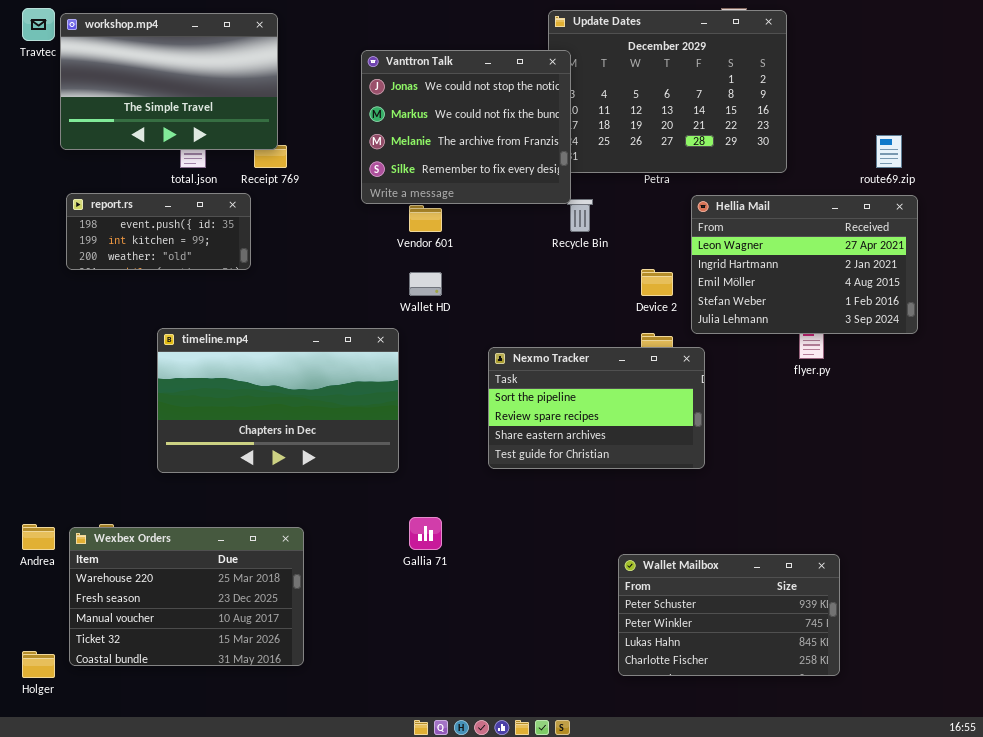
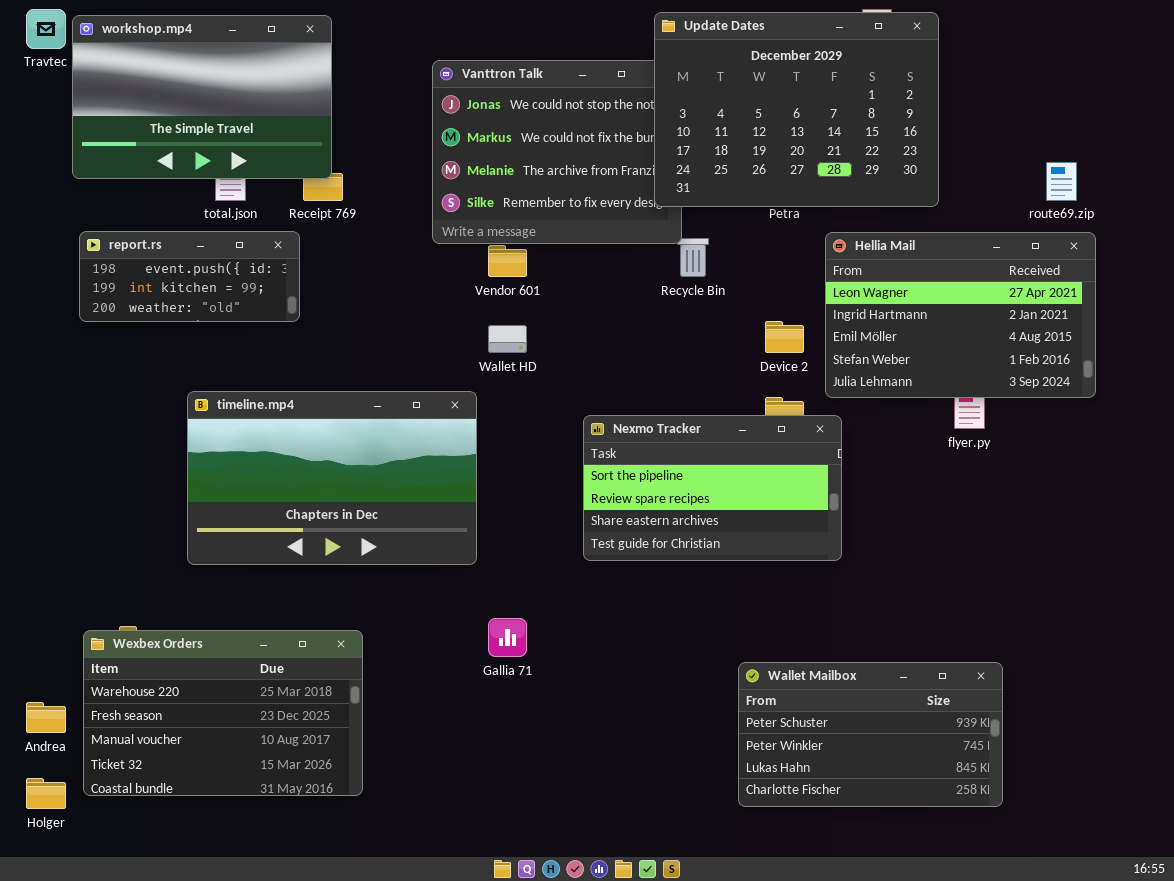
Update Dates: [548,10,787,173] -> [654,12,939,207], raised
Andrea: [22,524,55,550] -> [26,702,66,733], moved

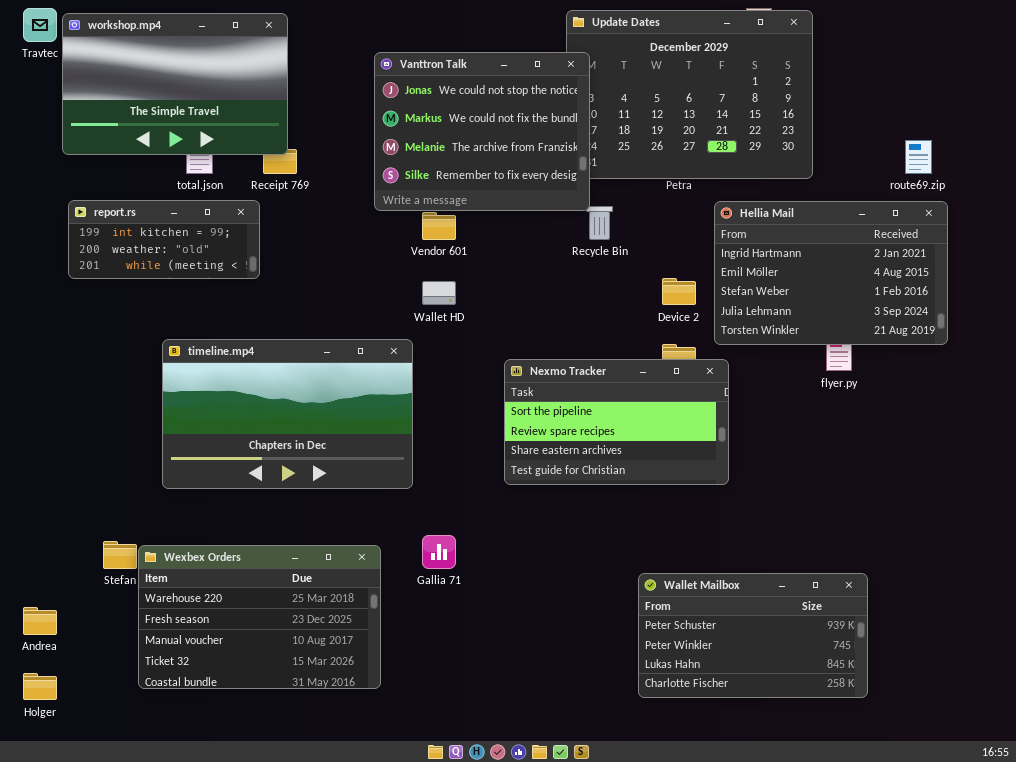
Vanttron Talk: [432,60,682,244] -> [374,52,590,211], raised
report.rs: [79,231,300,322] -> [68,200,260,279], scrolled down 1 row
Hellia Mail: [825,232,1096,398] -> [714,201,948,345], scrolled down 1 row
Wexbex Orders: [83,630,363,796] -> [138,545,381,689], moved

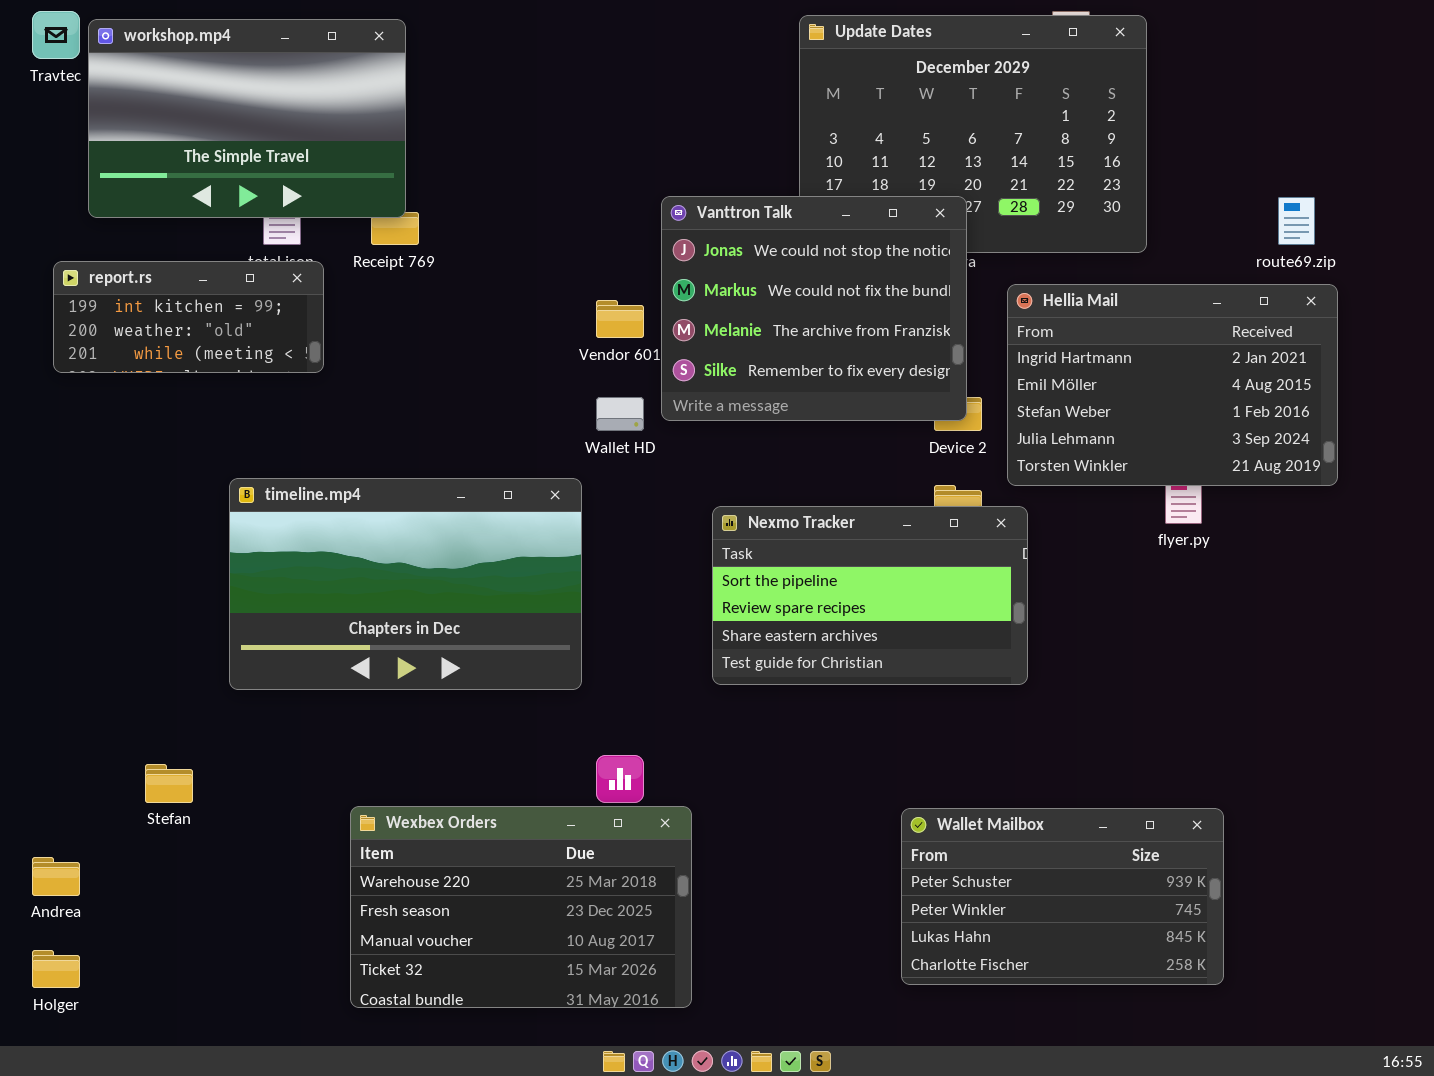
Vanttron Talk: [374,52,590,211] -> [661,196,967,421], moved
report.rs: [68,200,260,279] -> [53,261,324,373], moved
Wexbex Orders: [138,545,381,689] -> [350,806,692,1008], moved

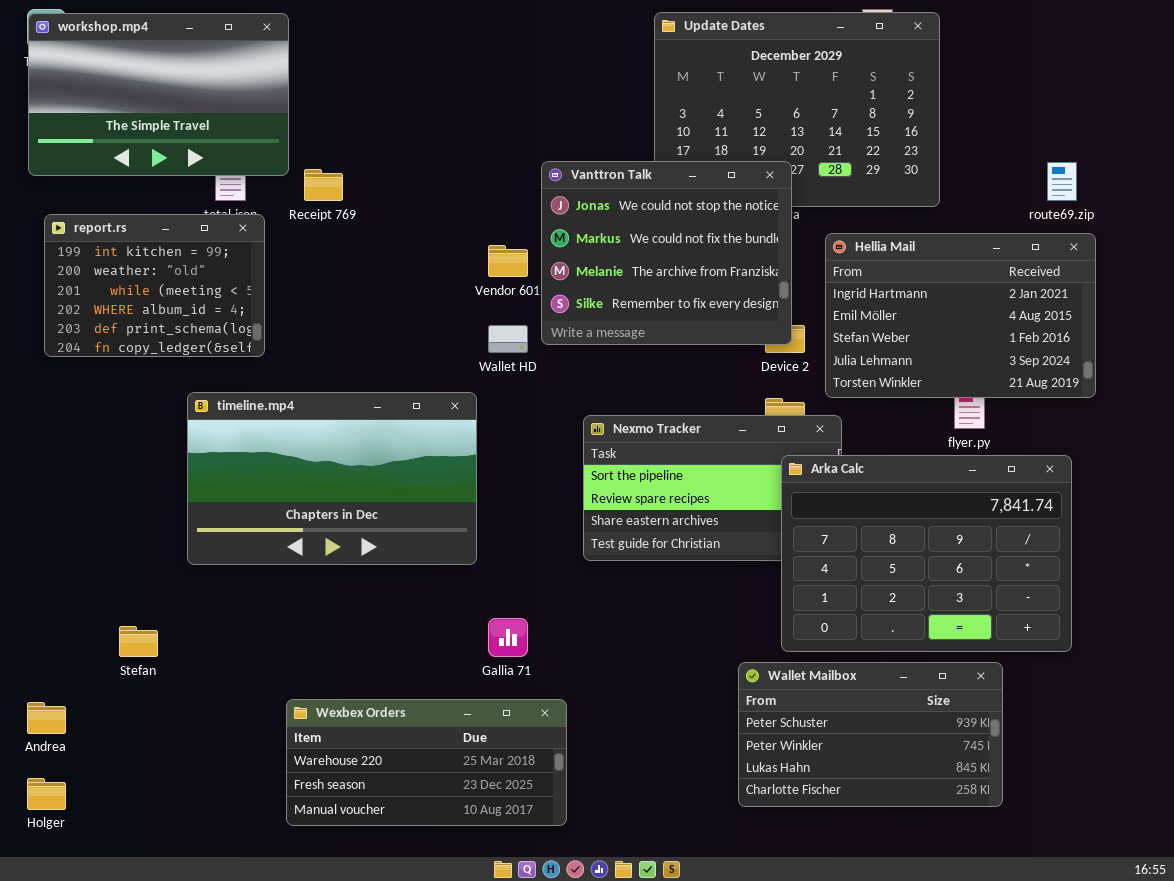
workshop.mp4: [88,19,406,218] -> [28,13,289,176], moved
report.rs: [53,261,324,373] -> [44,214,265,357], resized
Arka Calc: none -> [781,455,1072,652], opened
Wexbex Orders: [350,806,692,1008] -> [286,699,567,826], resized

